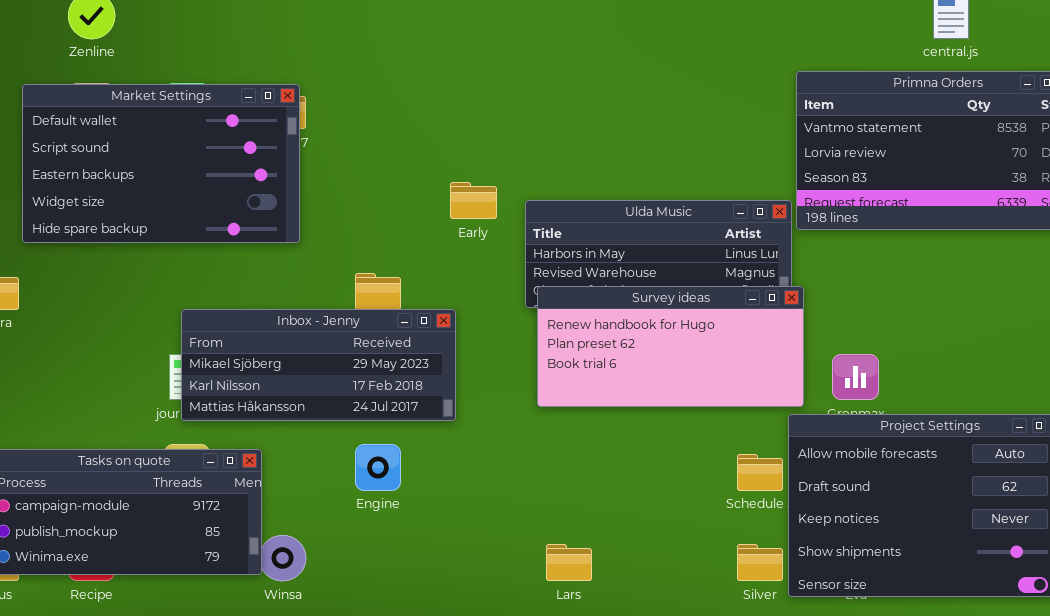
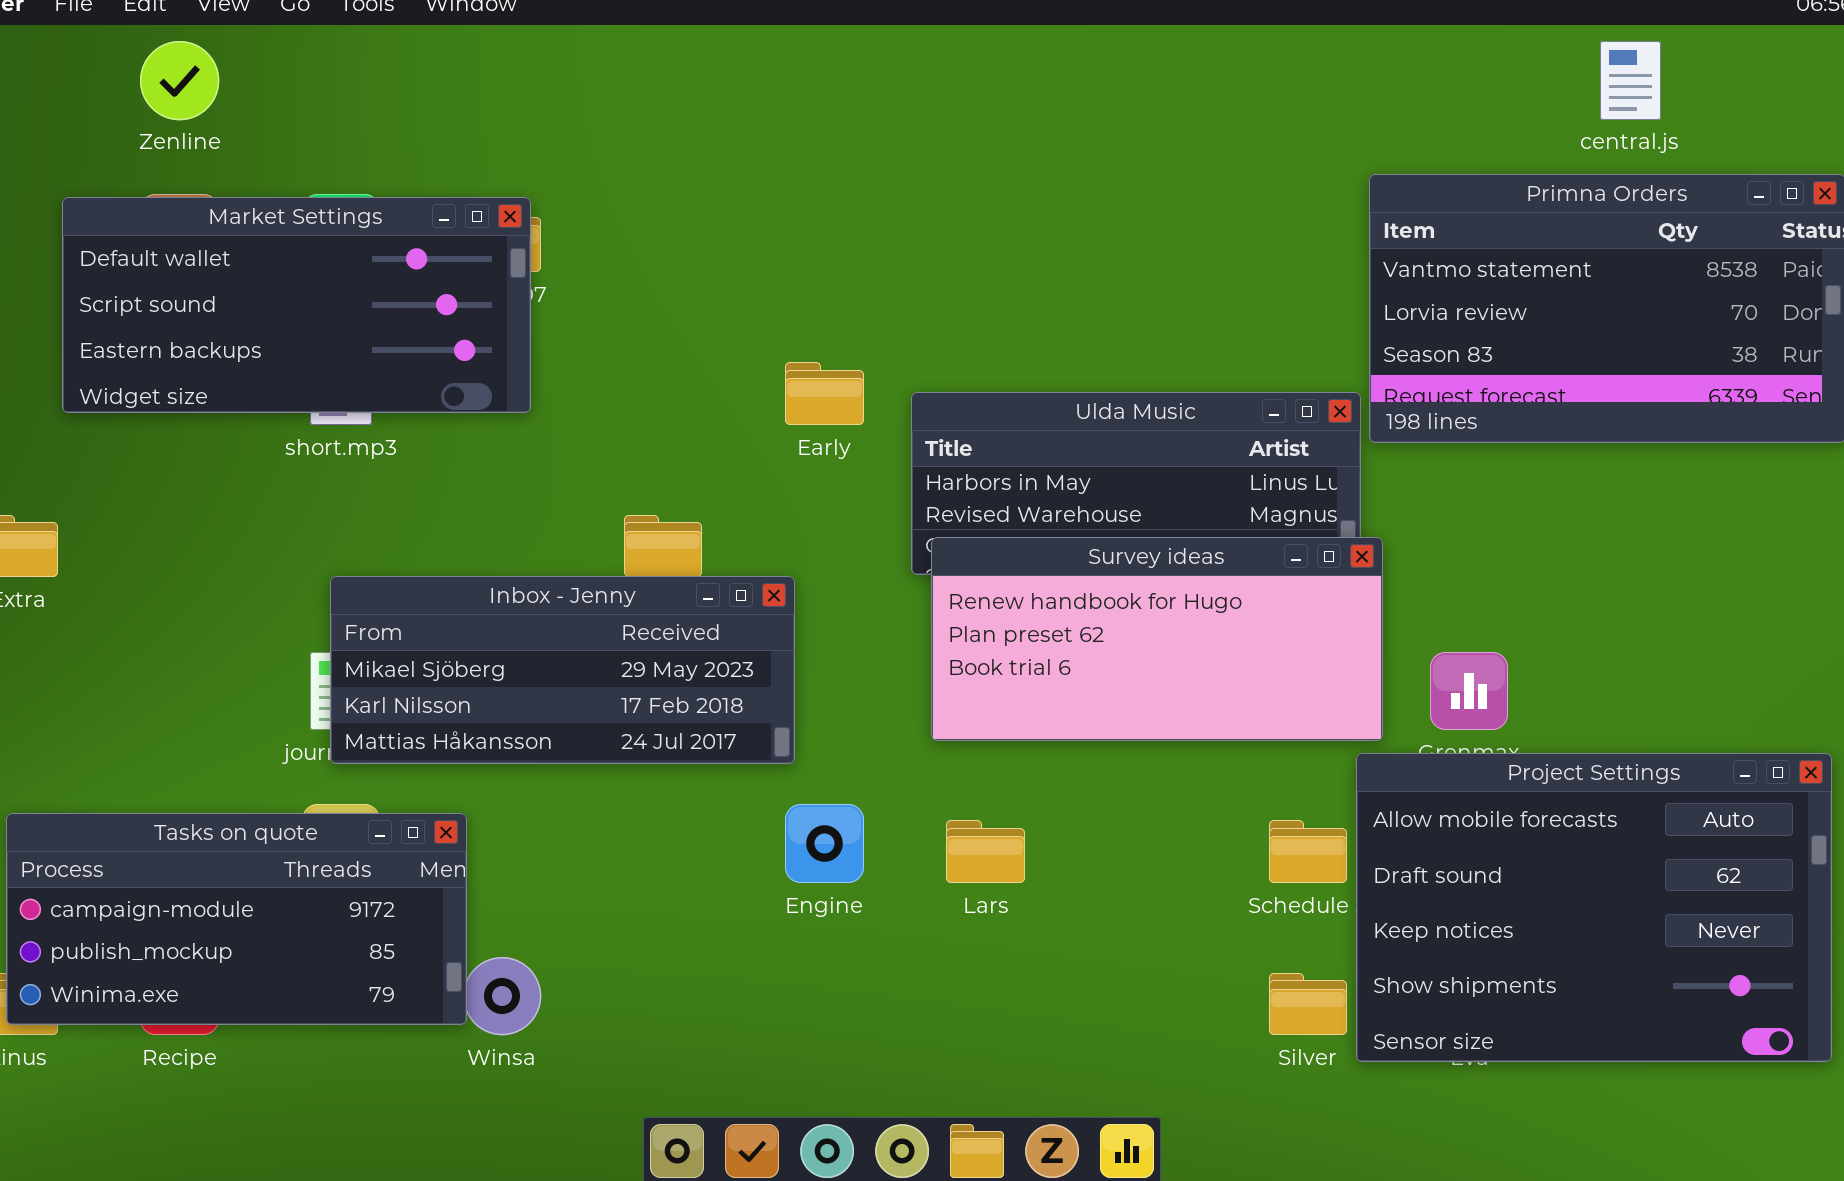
Market Settings: [22,84,300,243] -> [62,197,531,413], resized
Engine: [355,444,401,491] -> [785,804,864,883], moved
Lars: [546,544,592,581] -> [946,820,1025,883], moved

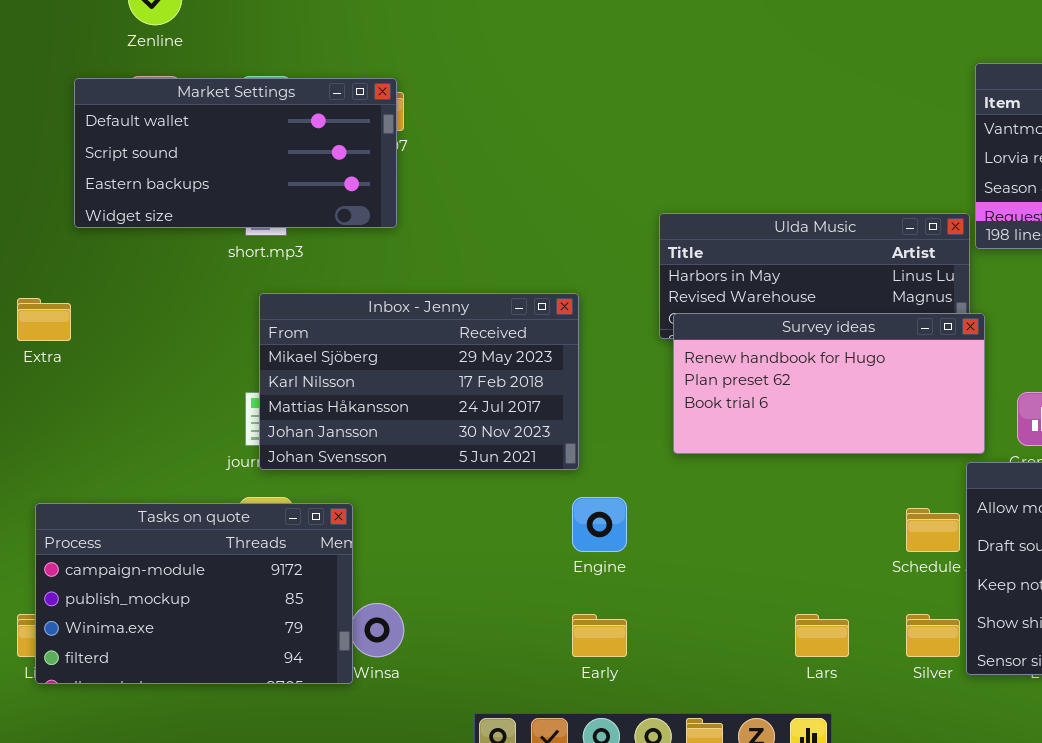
Early: [785,362,864,425] -> [572,614,627,657], moved
Inbox - Jenny: [330,576,795,764] -> [259,293,579,470], resized
Tasks on quote: [6,813,467,1025] -> [35,503,353,684], resized
Lars: [946,820,1025,883] -> [795,614,849,657], moved

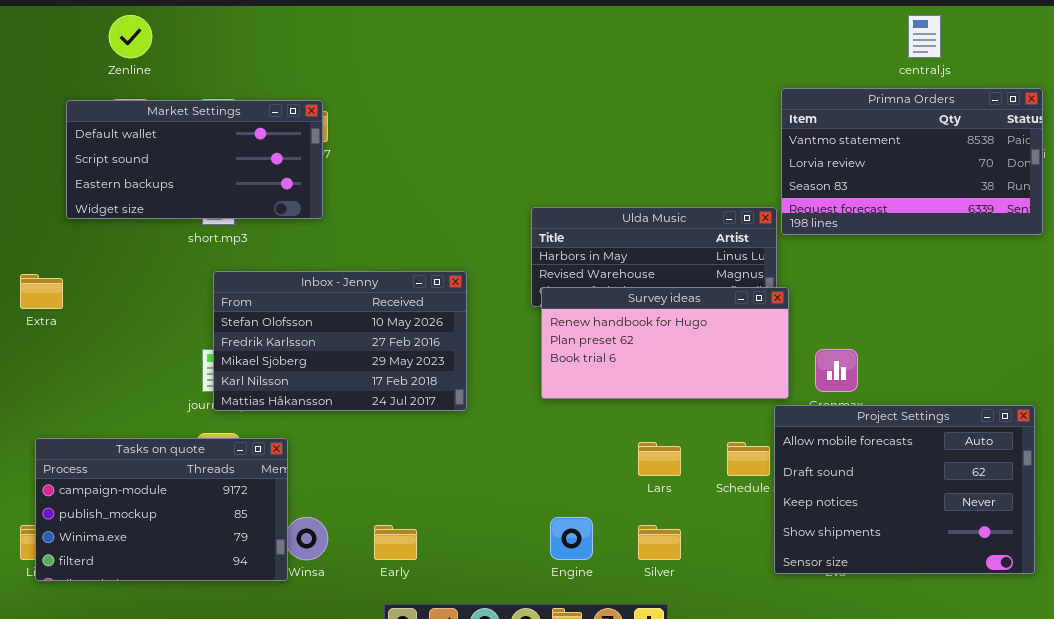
Inbox - Jenny: [259,293,579,470] -> [213,271,467,411], scrolled up 2 rows
Engine: [572,497,627,552] -> [550,517,593,560], moved
Early: [572,614,627,657] -> [374,525,417,560], moved
Lars: [795,614,849,657] -> [638,442,681,476], moved
Silver: [906,614,960,657] -> [638,525,681,560], moved

